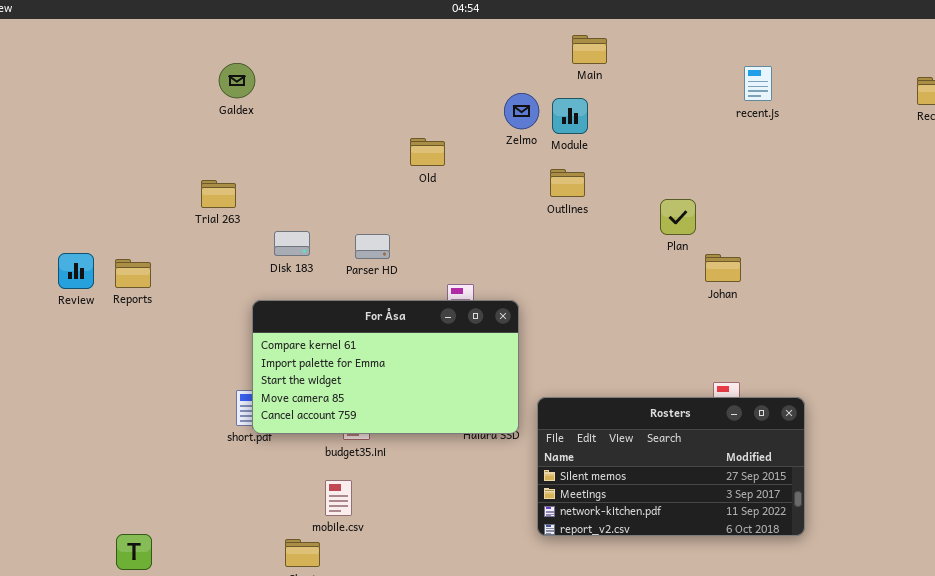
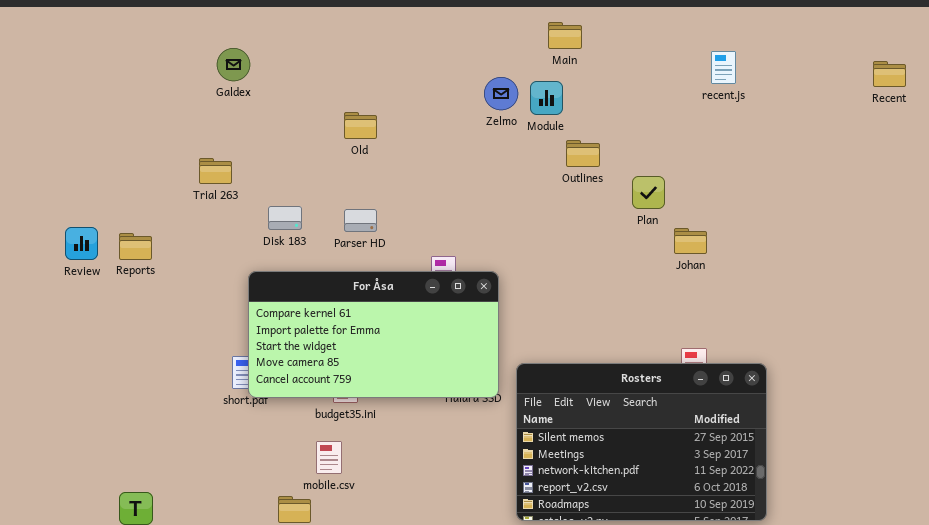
Old: [410,138,445,166] -> [344,112,377,139], moved
Outlines: [550,169,585,197] -> [566,140,600,167], moved
Rosters: [537,397,805,536] -> [516,363,767,521], resized

